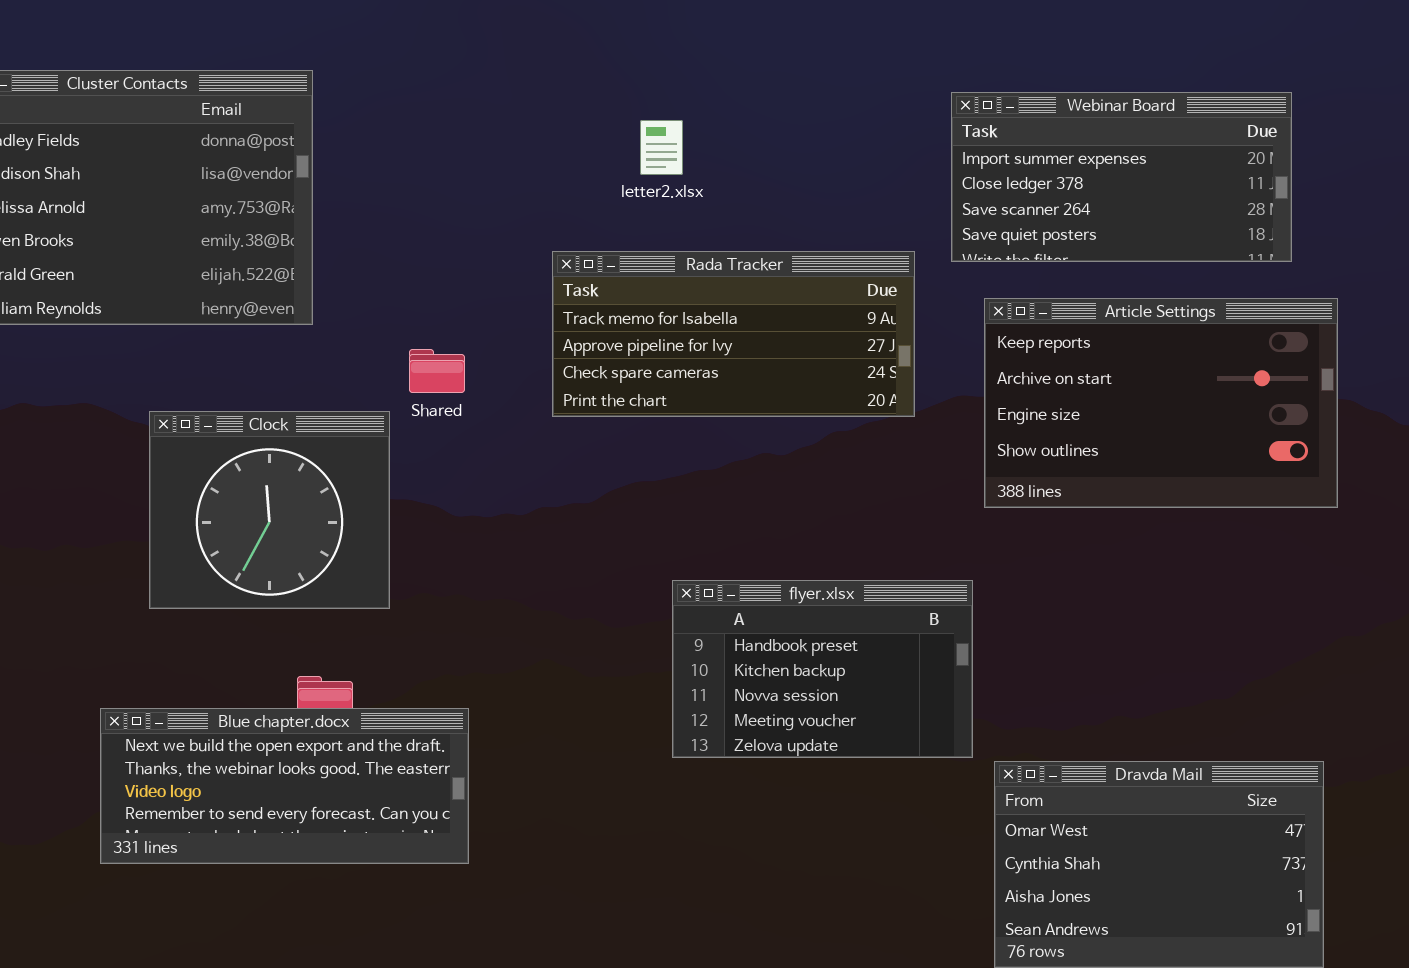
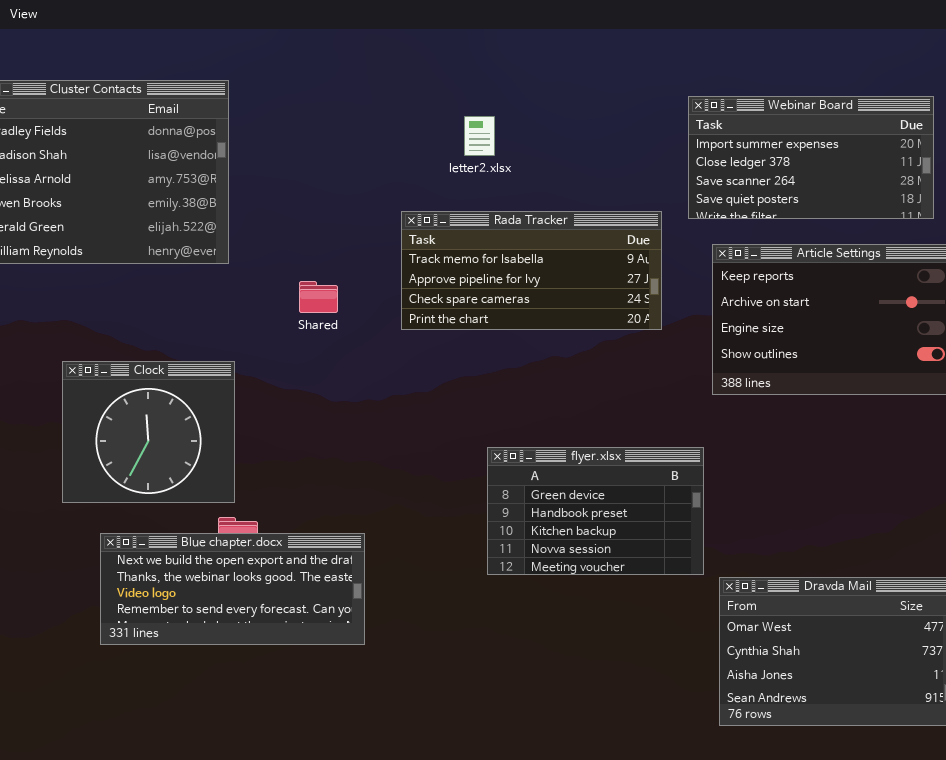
Clock: [149,411,390,609] -> [62,361,235,503], moved
flyer.xlsx: [672,580,973,758] -> [487,447,704,575], scrolled up 1 row
Blue chapter.docx: [100,708,469,864] -> [100,533,365,645], moved

